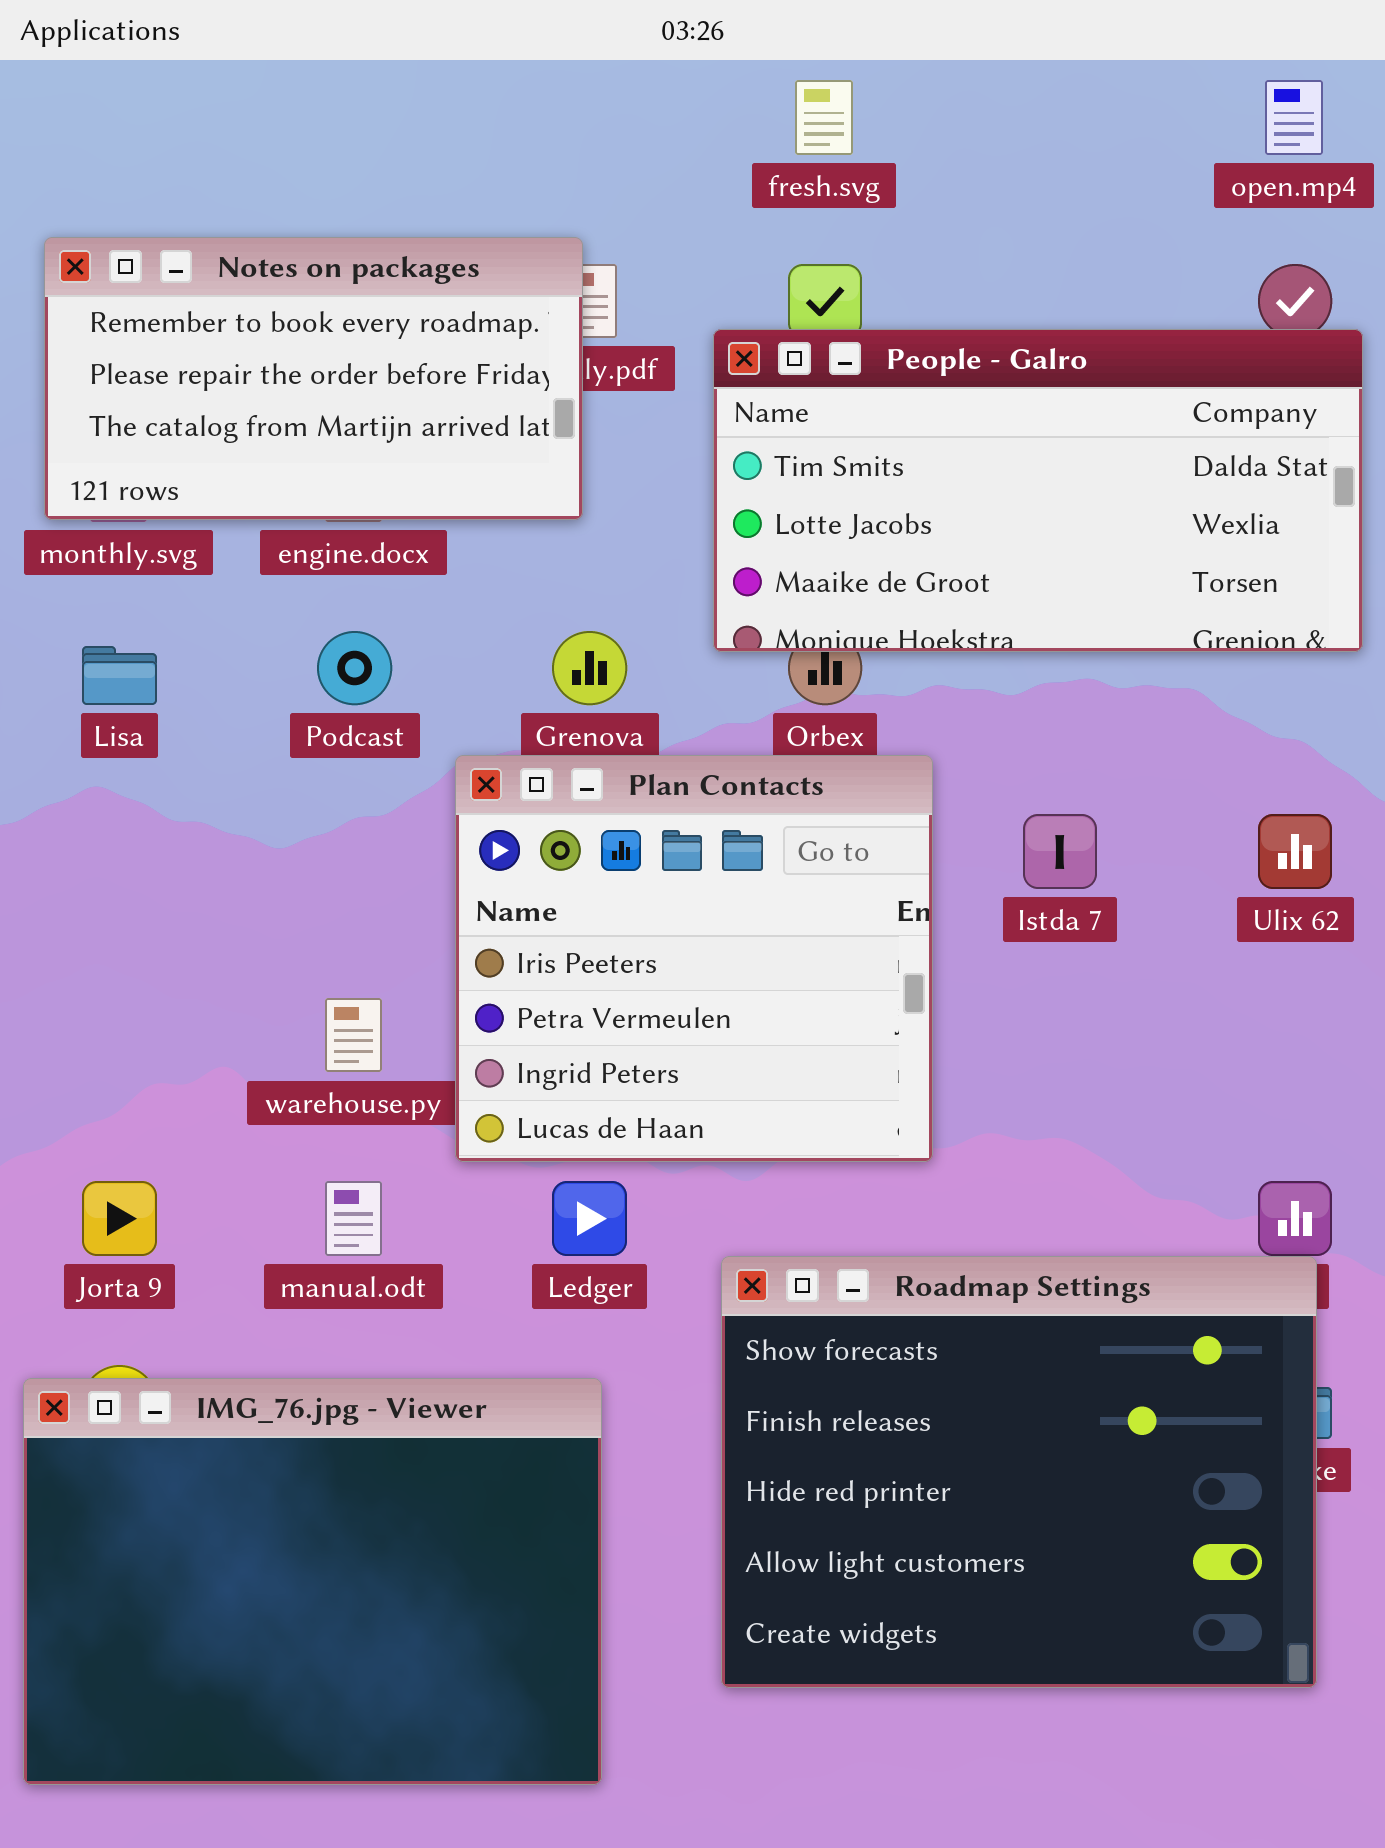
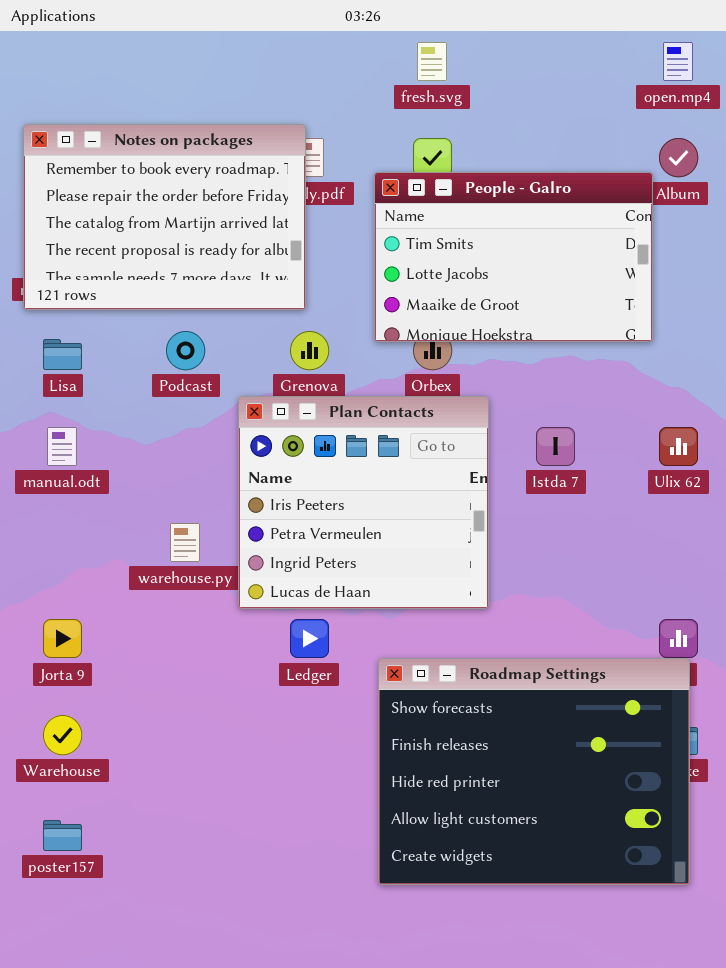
Notes on packages: [44,237,583,520] -> [23,124,306,310], resized
People - Galro: [713,329,1363,652] -> [374,172,653,342], resized
manual.odt: [325,1181,382,1256] -> [47,427,77,466], moved
IMG_76.jpg - Viewer: [23,1378,602,1785] -> none, closed

